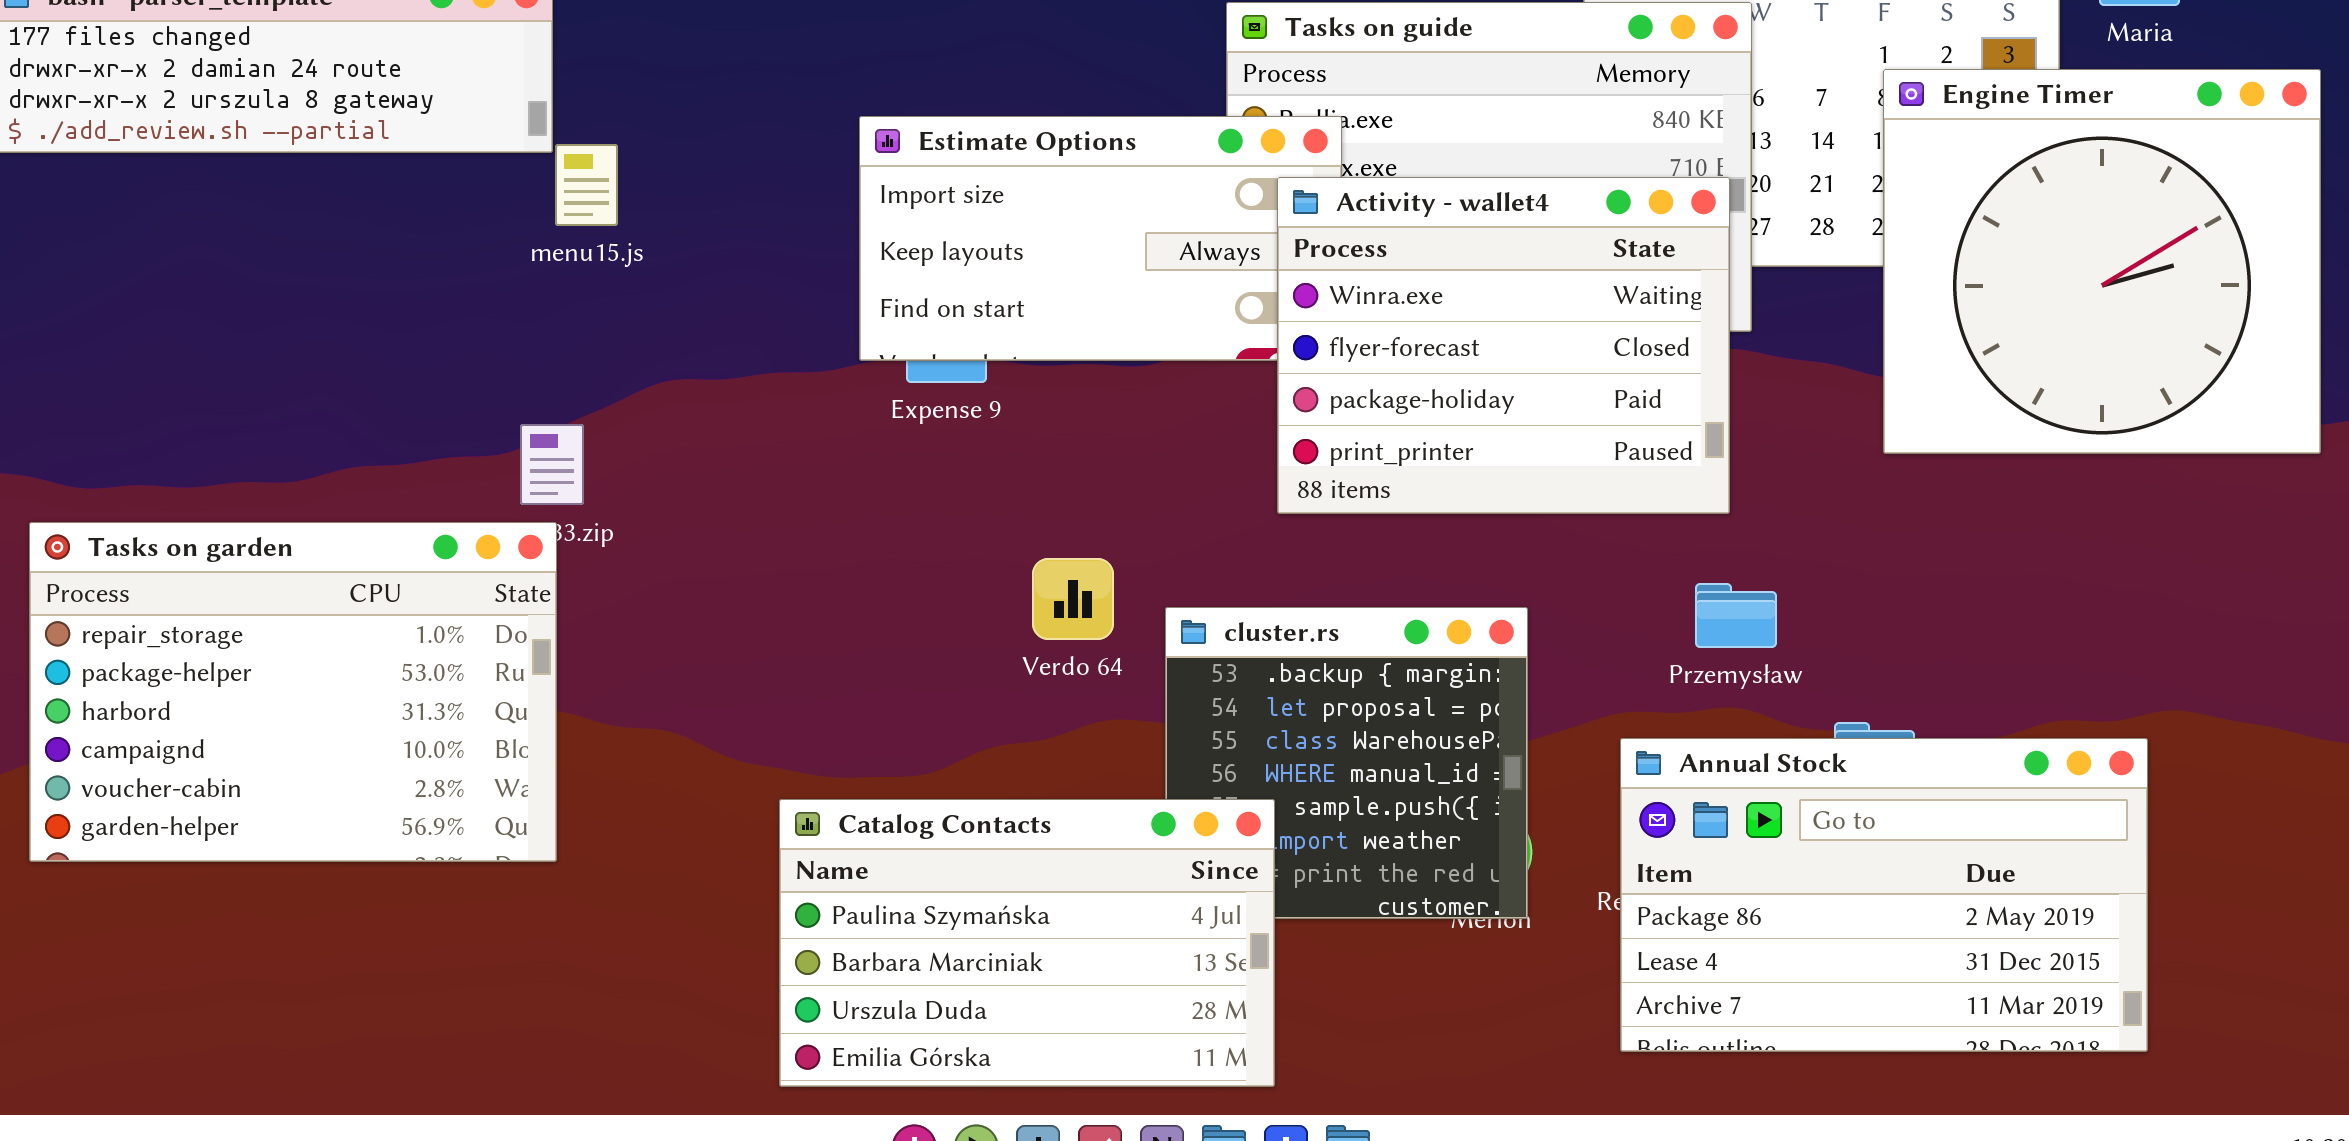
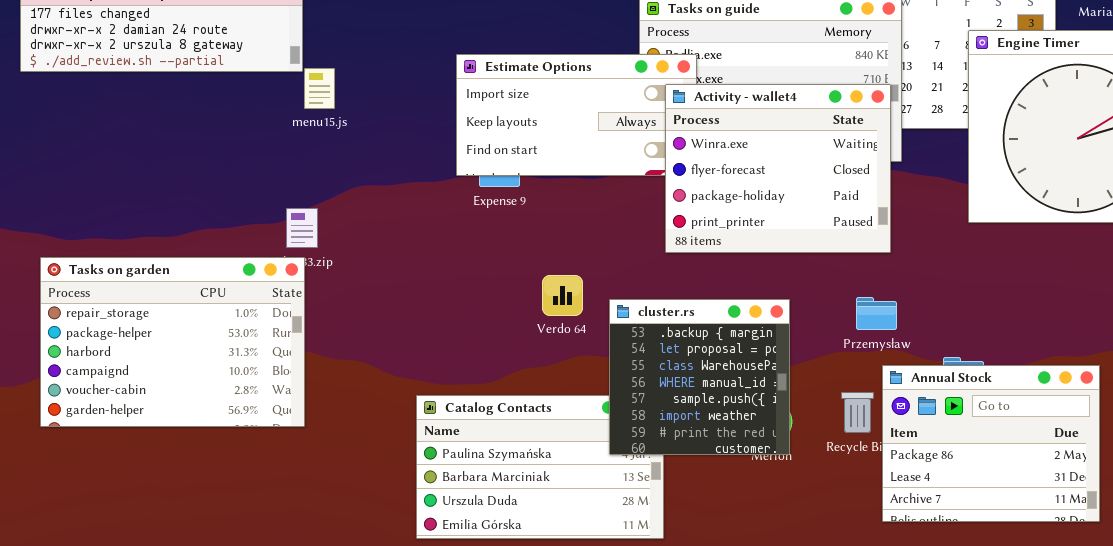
Przemysław: [1695,583,1777,648] -> [856,297,897,330], moved
cluster.rs: [1165,607,1528,919] -> [609,299,790,455], raised
Annual Stock: [1620,738,2148,1052] -> [882,365,1100,522], resized

